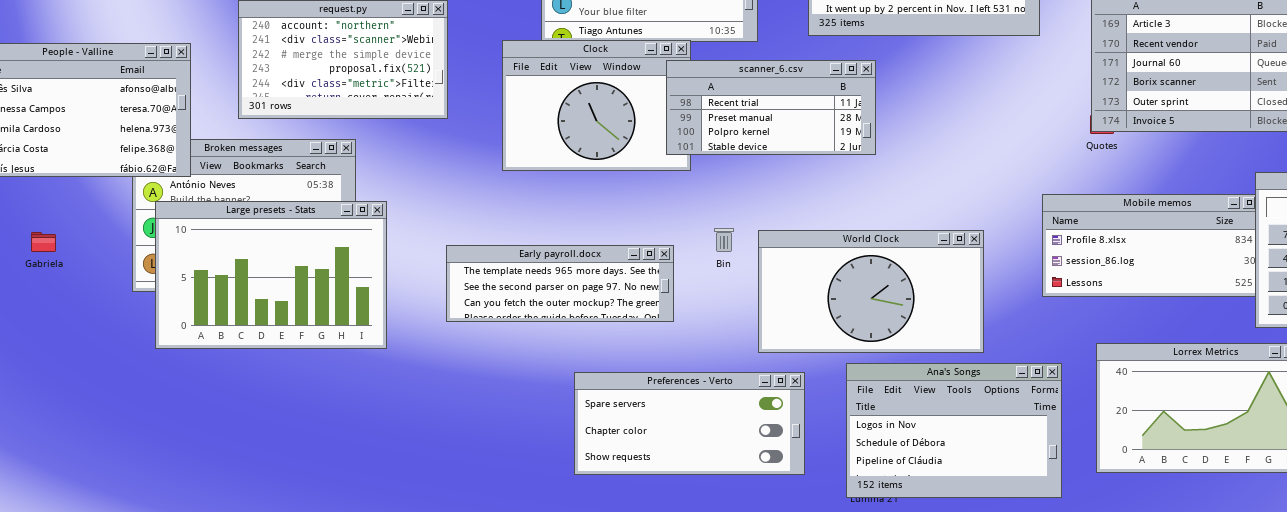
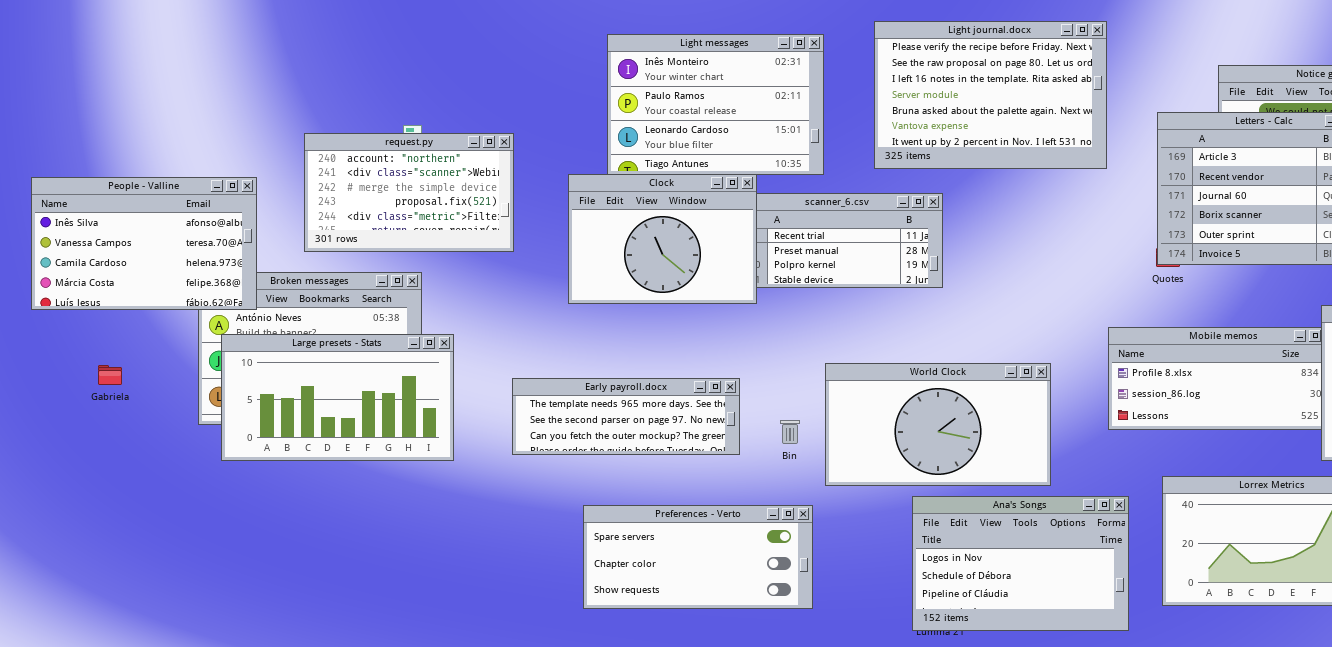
Clock: [502,40,691,171] -> [568,174,757,304], raised
Large presets - Stats: [155,201,387,349] -> [221,334,454,461], resized
Bin: [714,228,734,252] -> [780,420,800,444], moved
Preferences - Verto: [574,372,805,475] -> [583,505,813,609], moved

